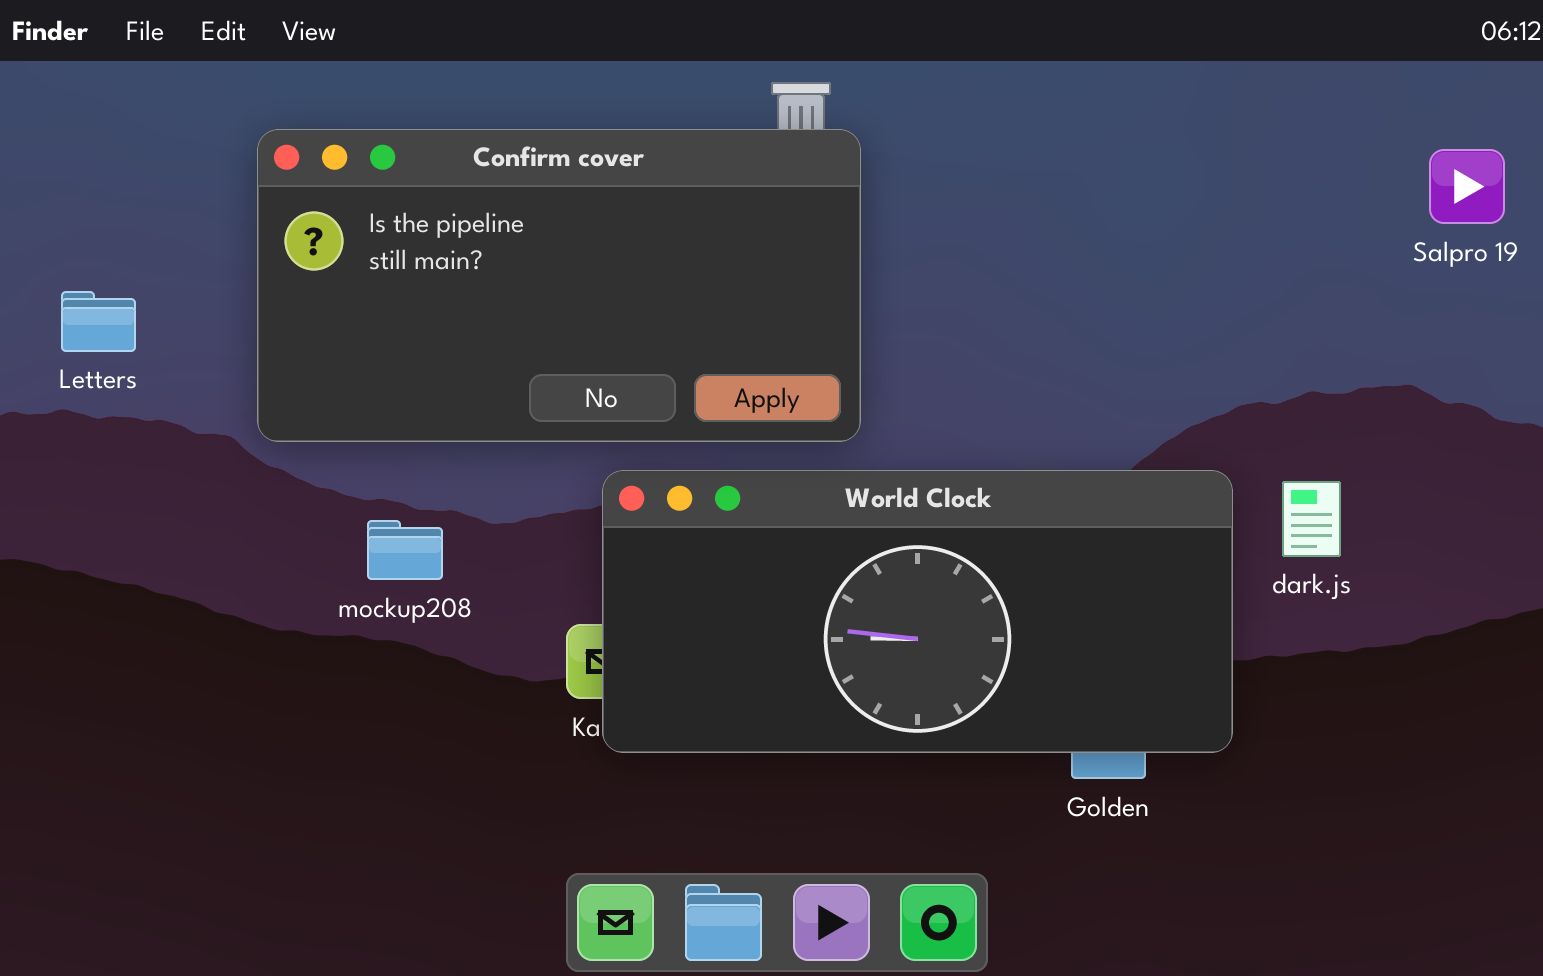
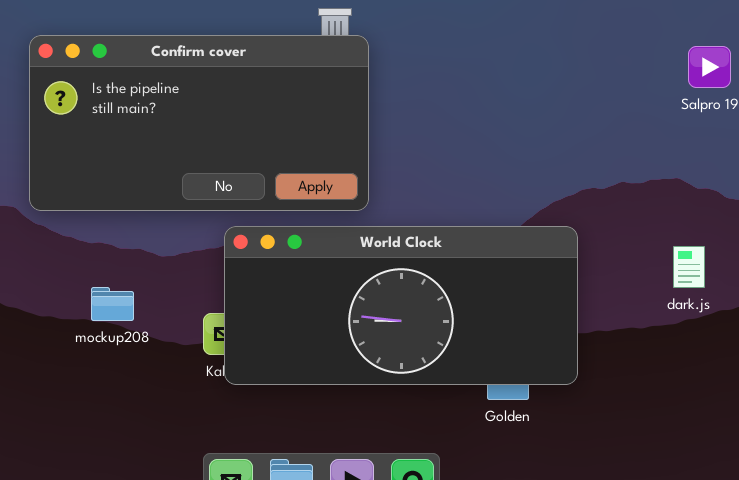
dark.js: [1282,481,1341,557] -> [673,246,705,288], moved
mockup208: [367,520,443,580] -> [91,287,134,321], moved

